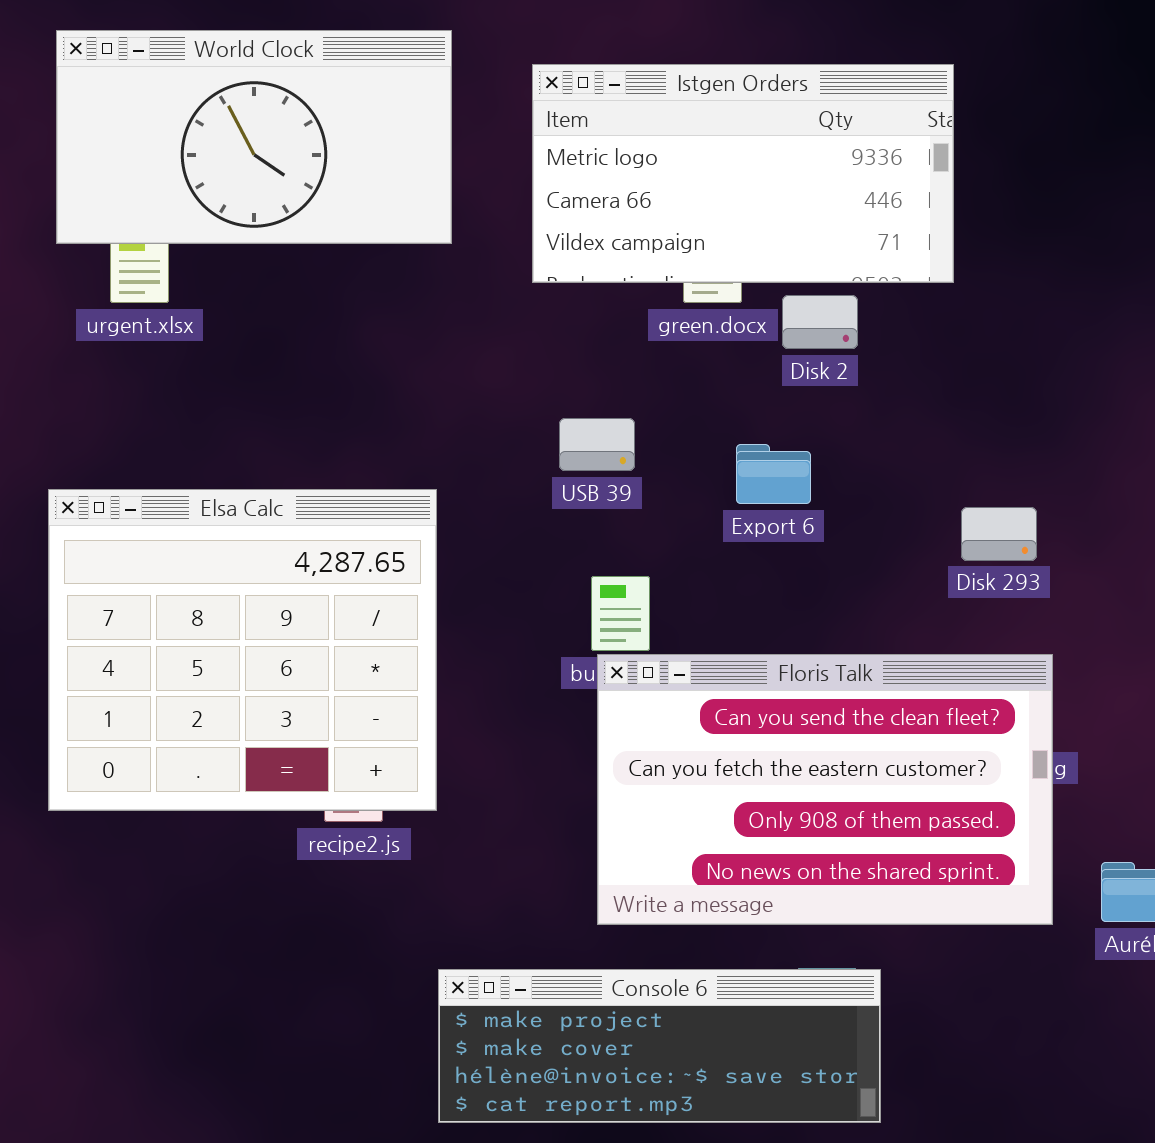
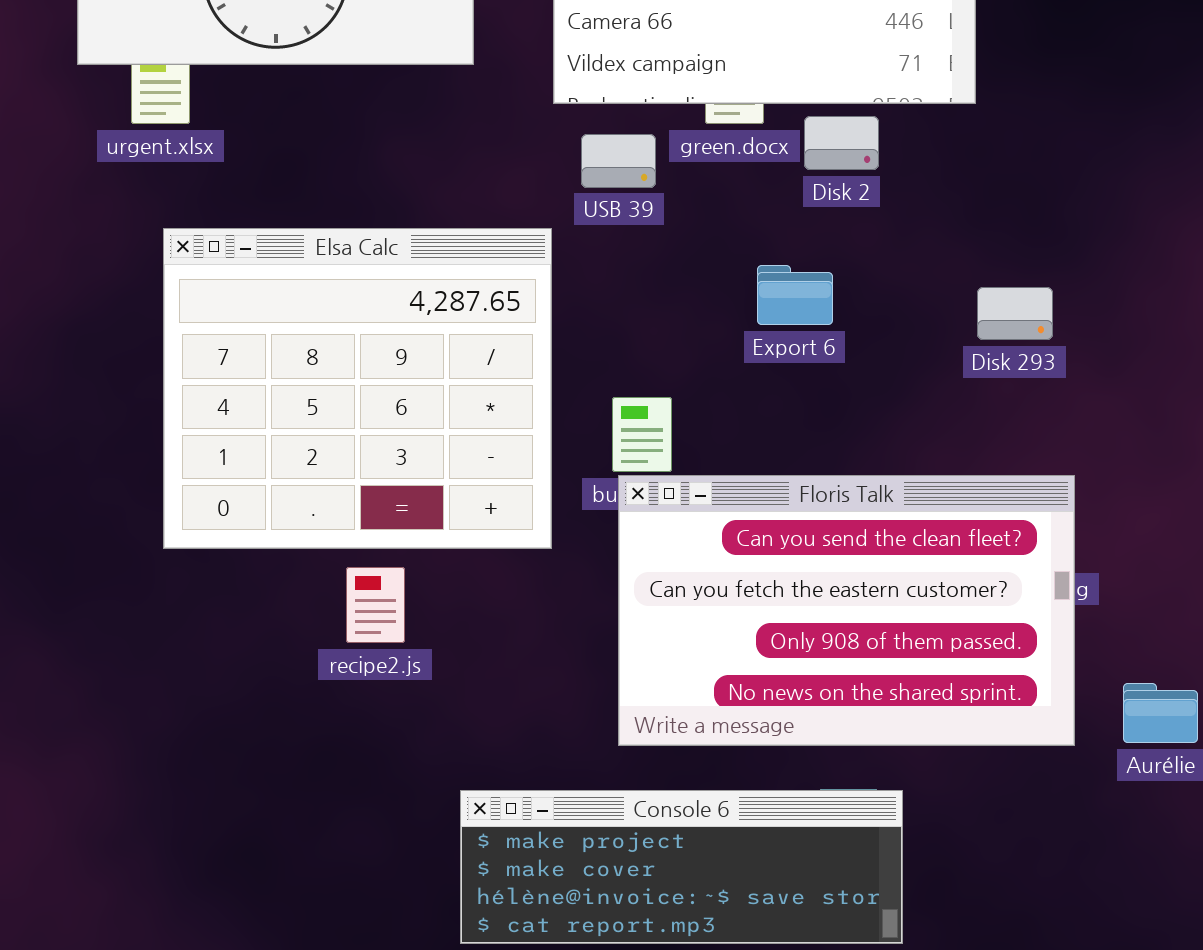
USB 39: [559,418,635,471] -> [581,134,656,188], moved
Elsa Calc: [48,489,437,811] -> [163,228,552,549], moved
Disk 293: [961,507,1037,561] -> [977,287,1053,340], moved

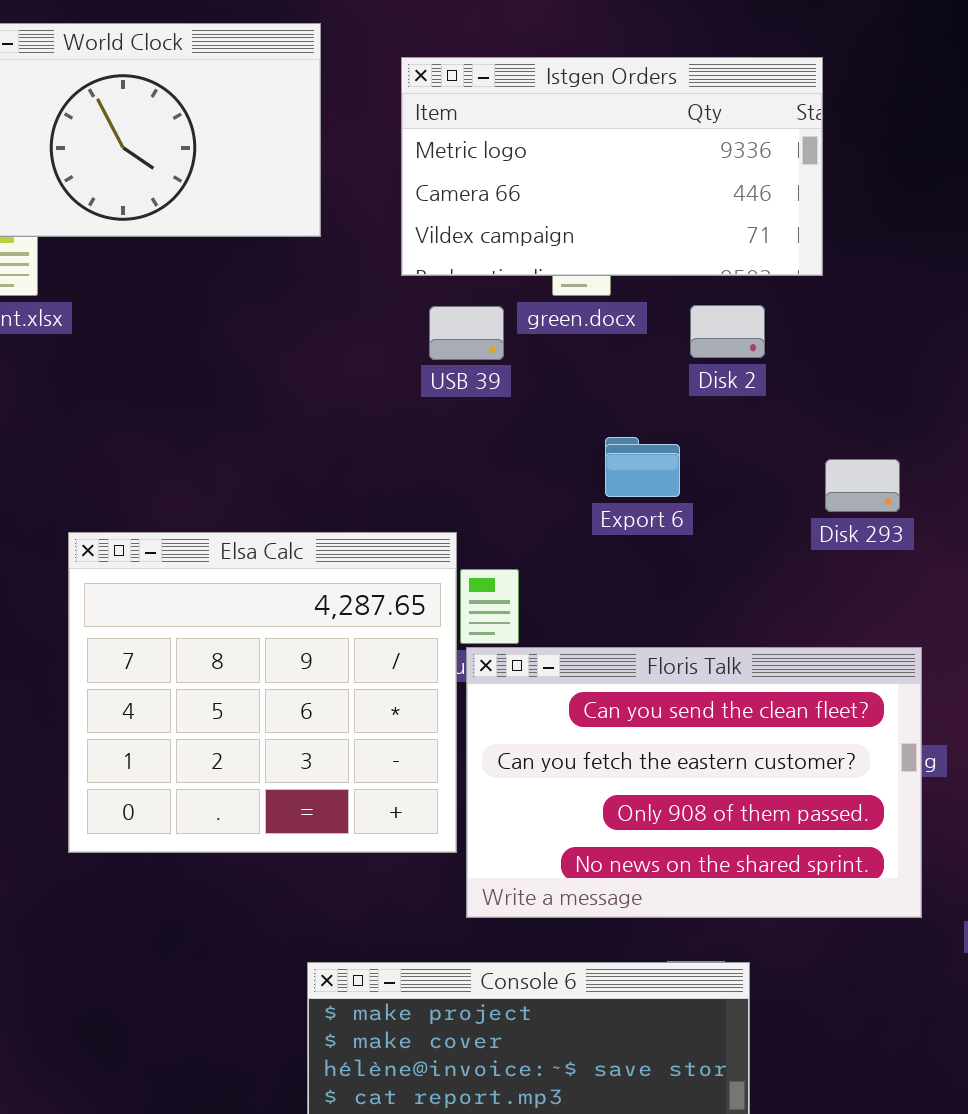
Disk 2: [804,116,879,170] -> [690,305,765,358], moved
Elsa Calc: [163,228,552,549] -> [68,532,457,853], moved

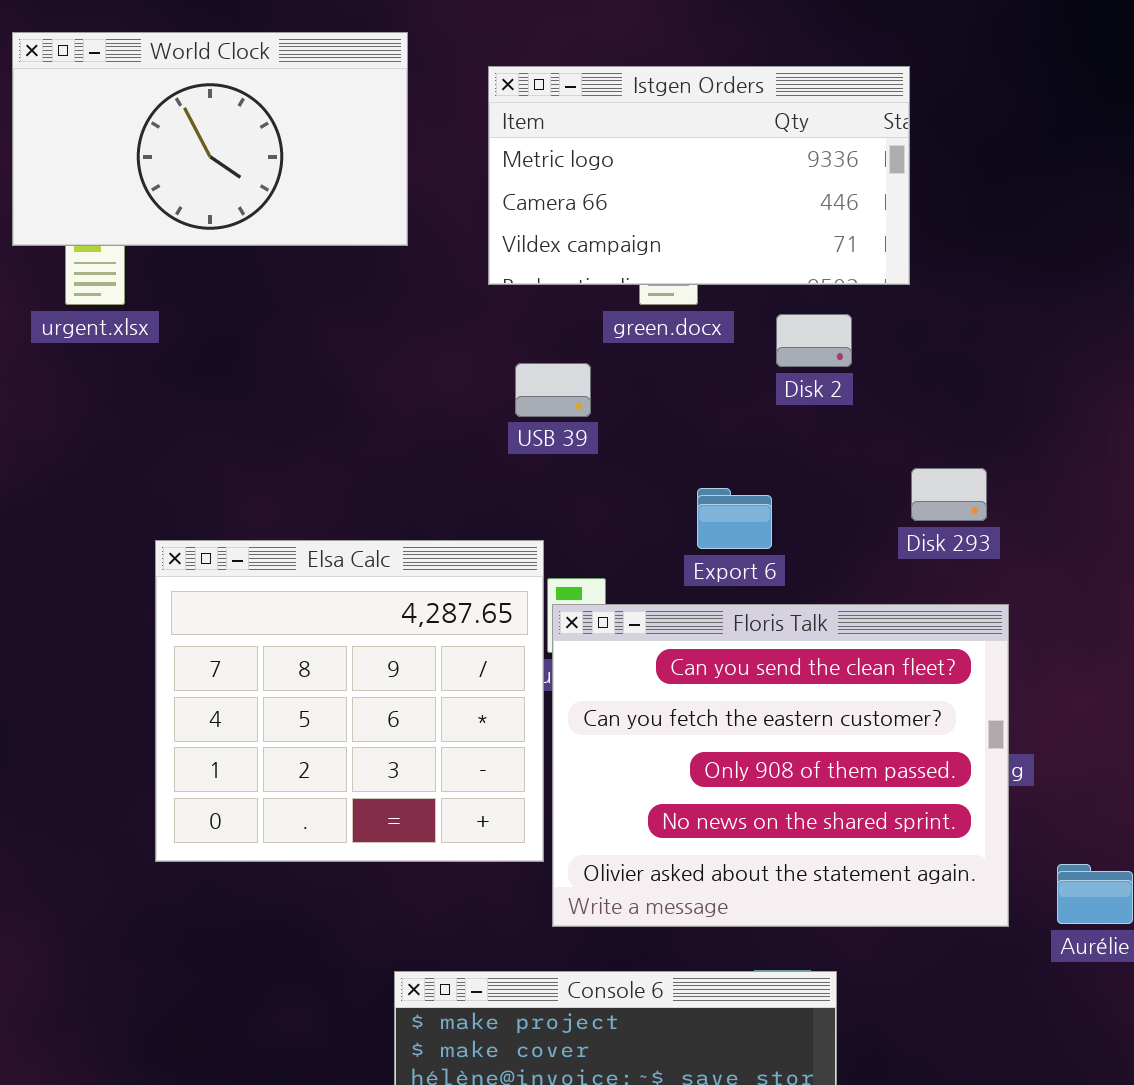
USB 39: [429,306,504,360] -> [515,363,591,417], moved
Export 6: [605,437,680,497] -> [697,488,772,549], moved
Floris Talk: [466,647,922,918] -> [552,604,1009,927], resized

